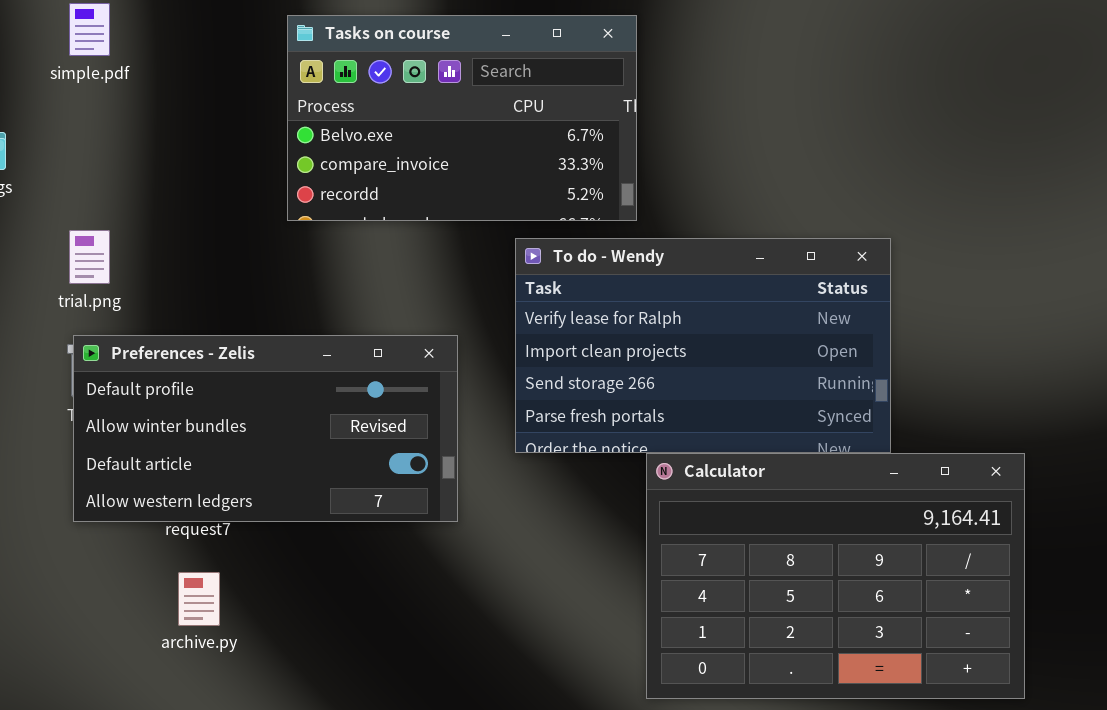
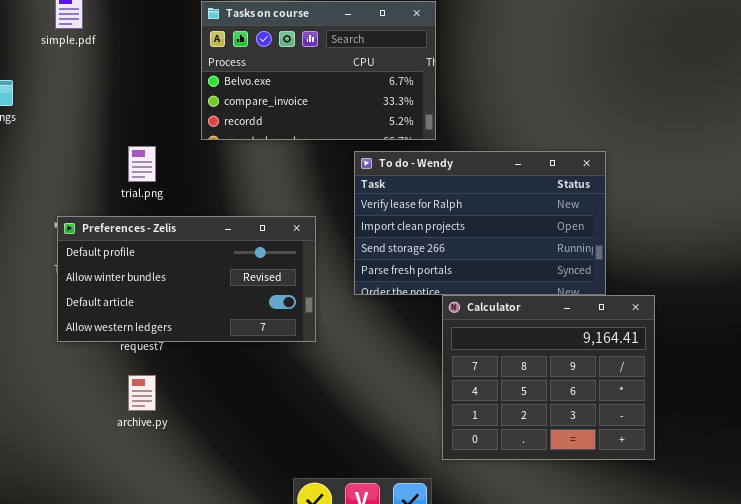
trial.png: [69,230,110,284] -> [128,146,156,182], moved
Calculator: [646,453,1025,699] -> [442,295,655,460], resized

